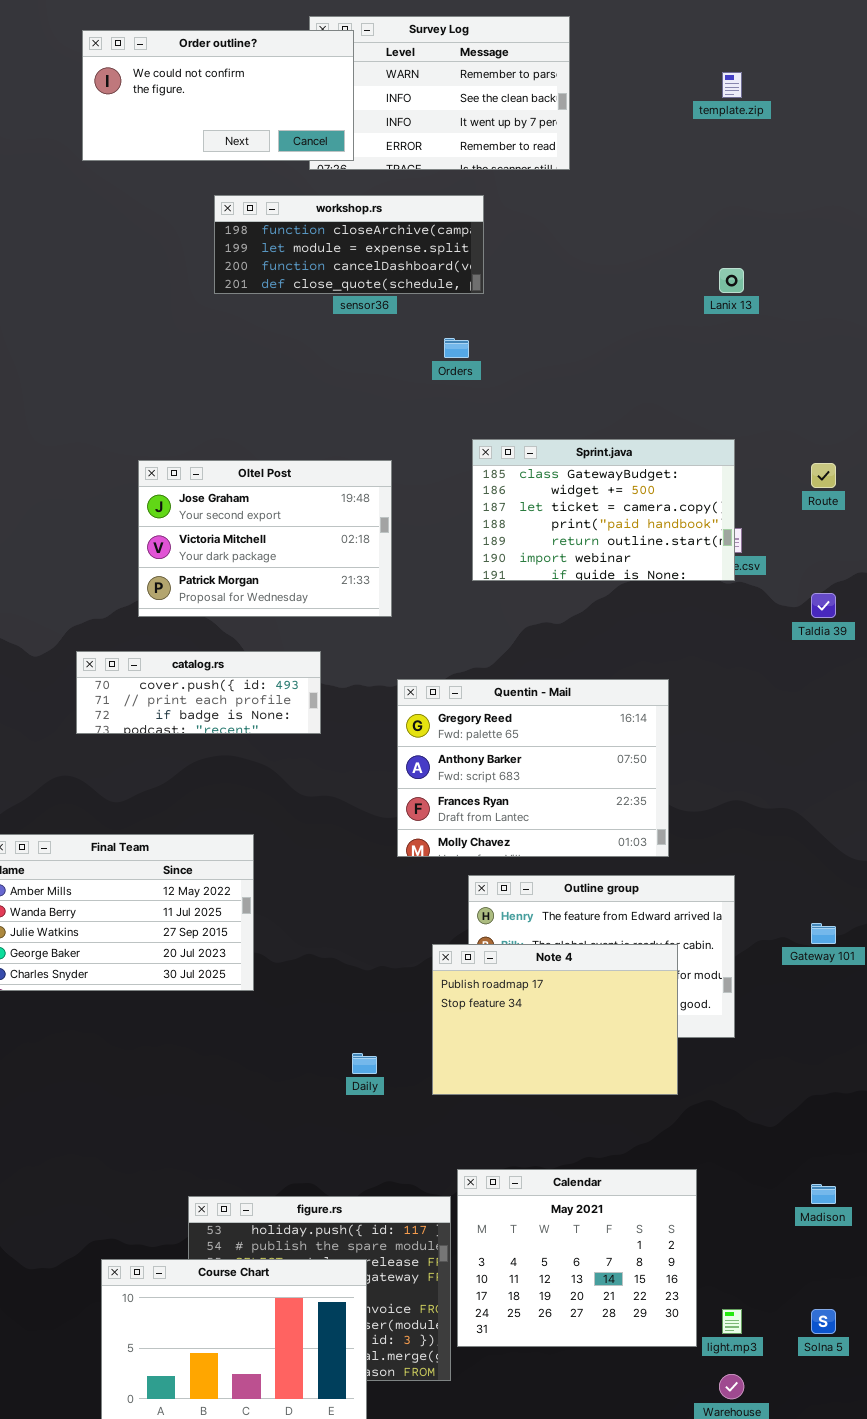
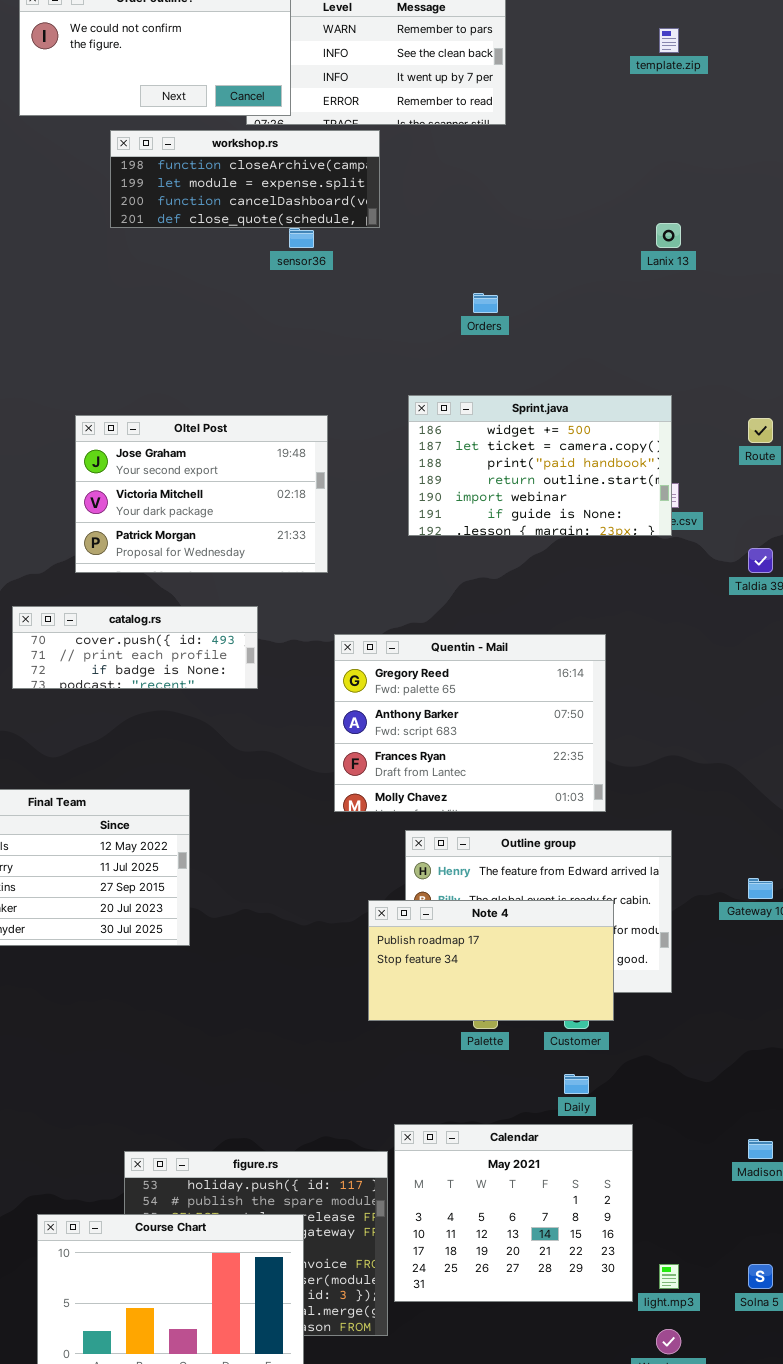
workshop.rs: [214,195,484,294] -> [110,130,380,228], moved
Orders: [444,338,469,358] -> [473,293,498,313], moved
Sprint.java: [472,439,735,581] -> [408,395,672,536], scrolled down 1 row
Note 4: [432,944,678,1095] -> [368,900,614,1021], resized
Daily: [352,1053,377,1074] -> [564,1074,589,1094], moved

